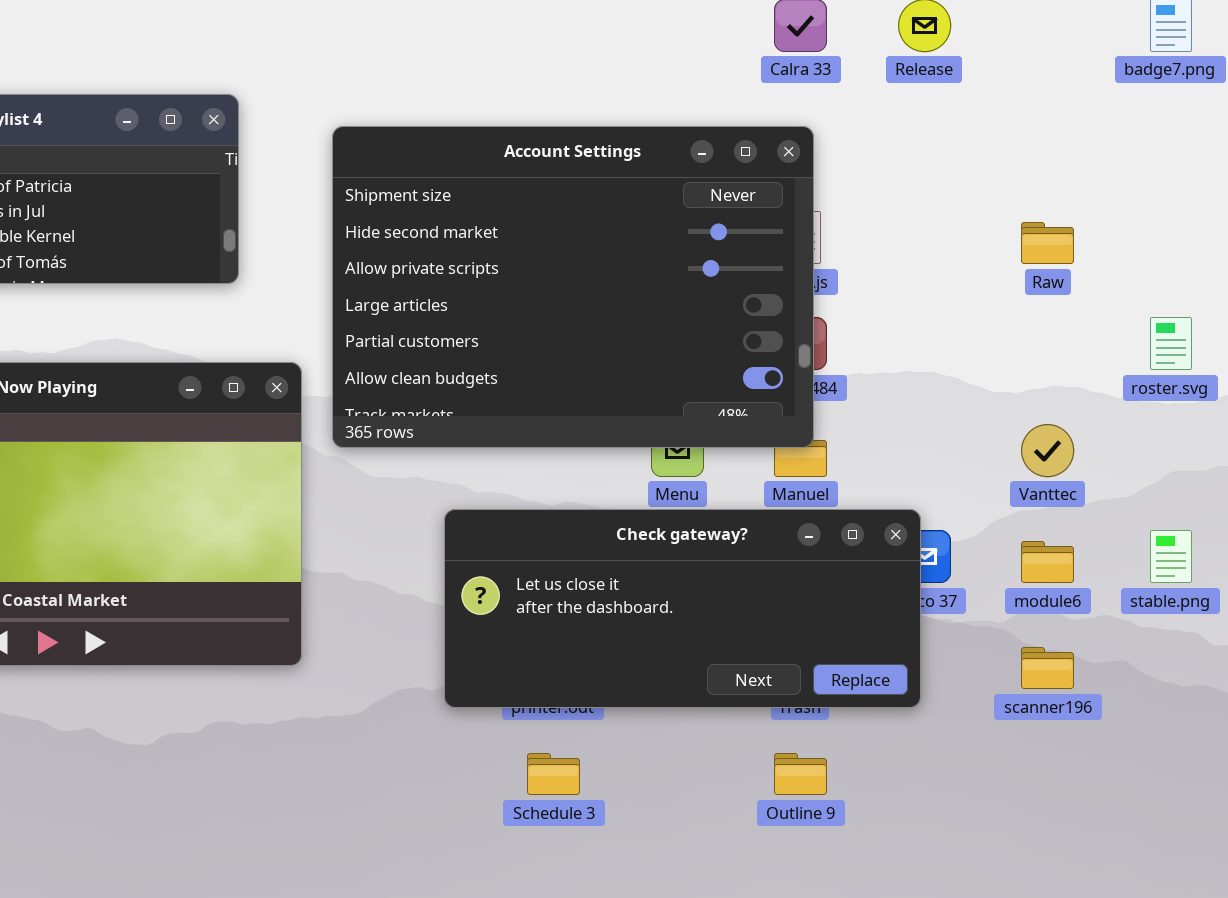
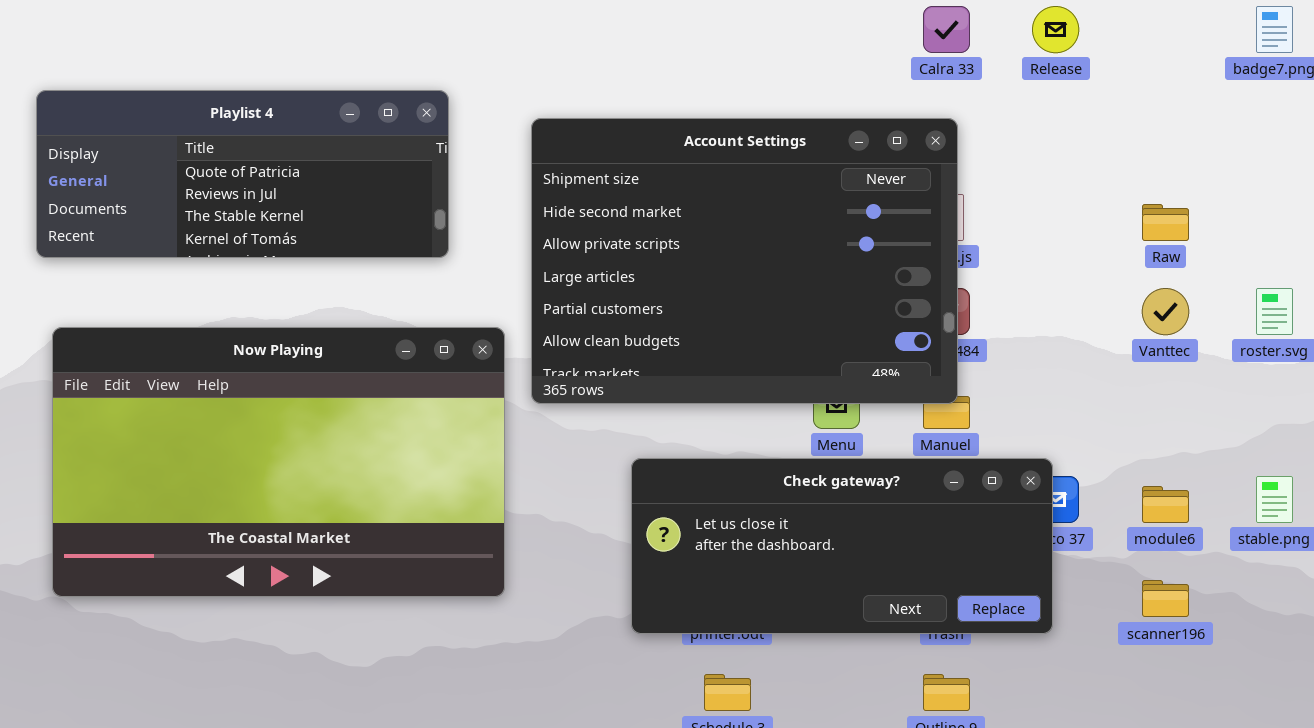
Vanttec: [1021,424,1074,477] -> [1142,288,1189,335], moved

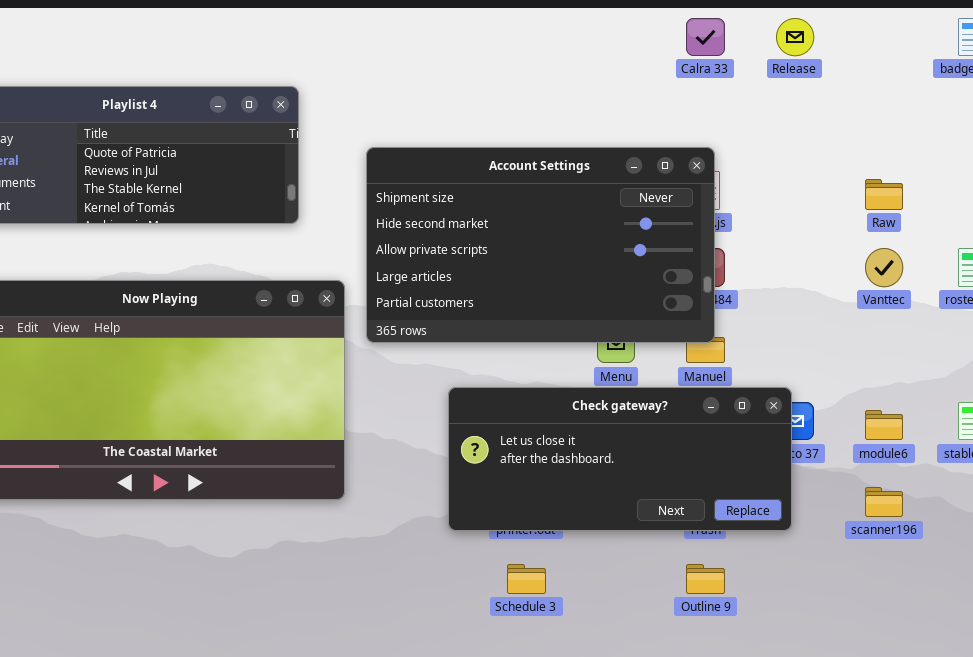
Account Settings: [531,118,958,404] -> [366,147,715,343], resized

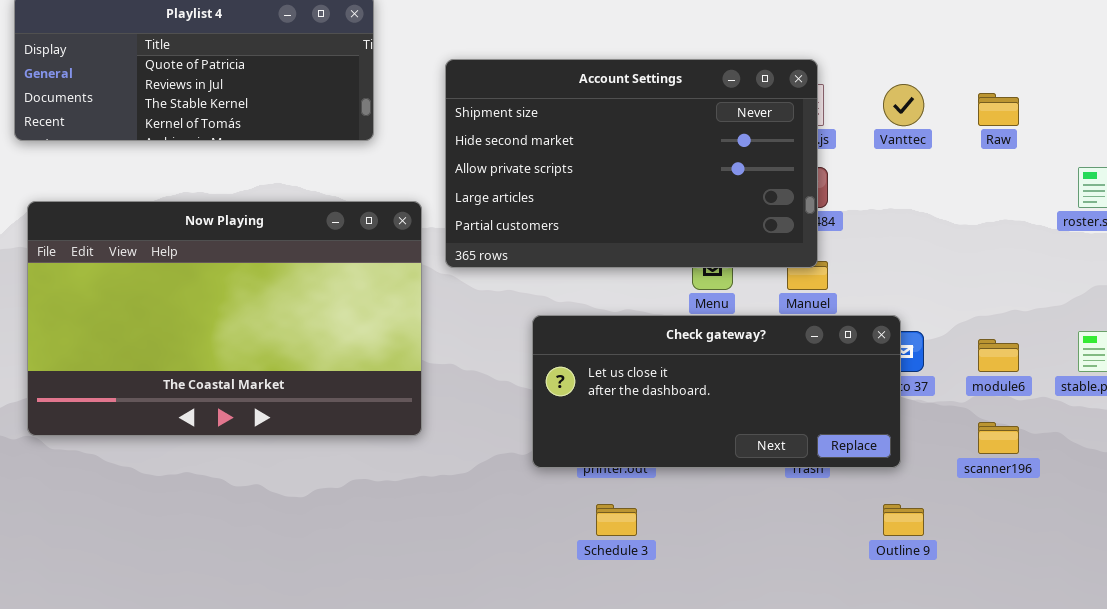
Vanttec: [865,248,903,287] -> [883,84,924,126], moved
Outline 9: [686,564,725,594] -> [883,504,924,536], moved

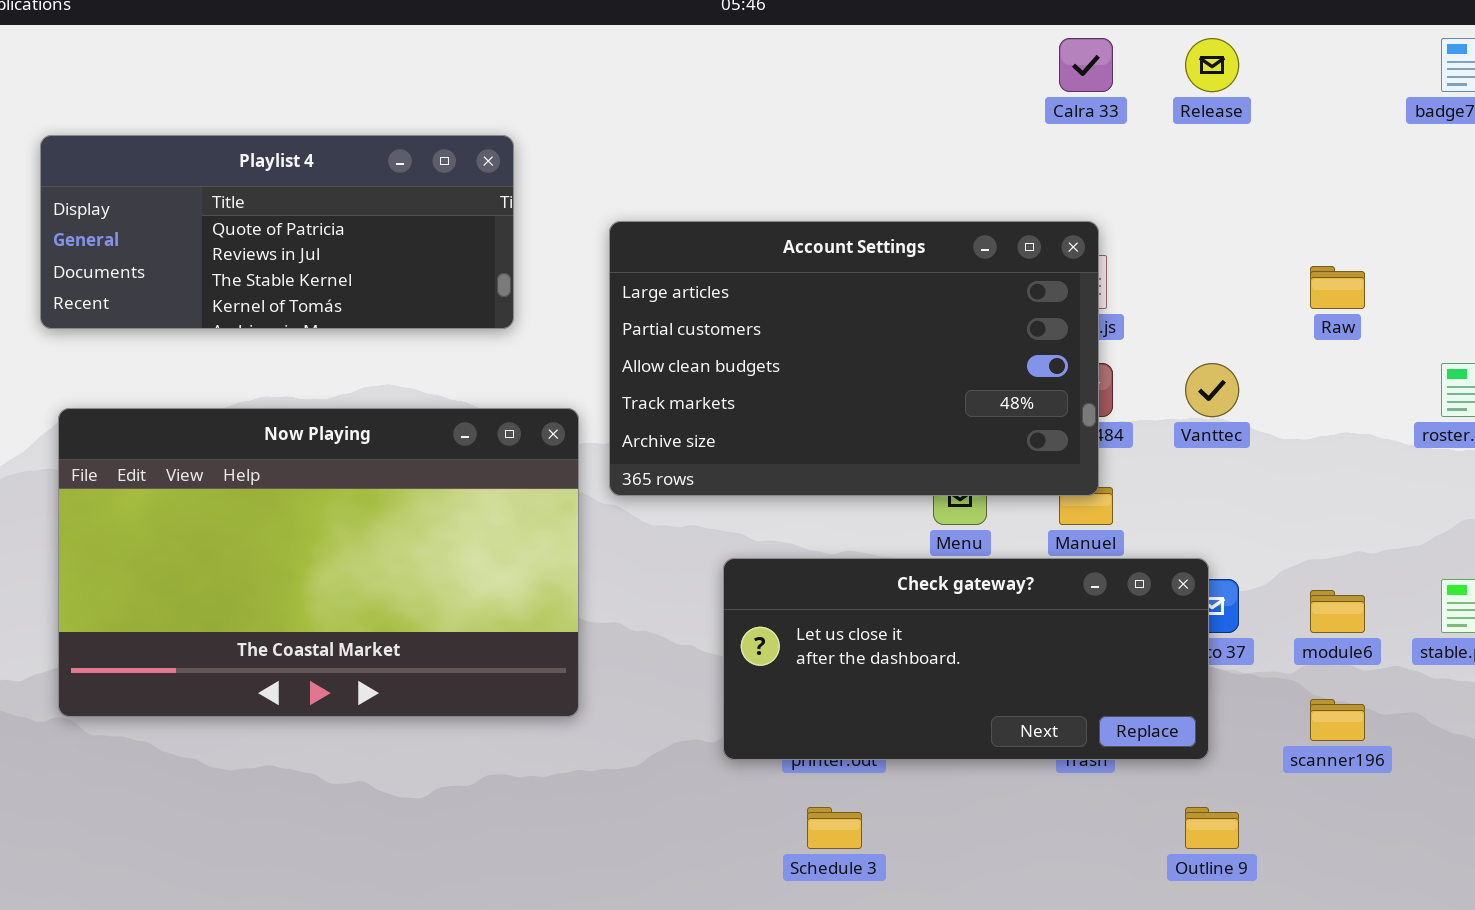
Account Settings: [445,59,818,268] -> [609,221,1099,496], scrolled down 3 rows
Vanttec: [883,84,924,126] -> [1185,363,1239,417], moved

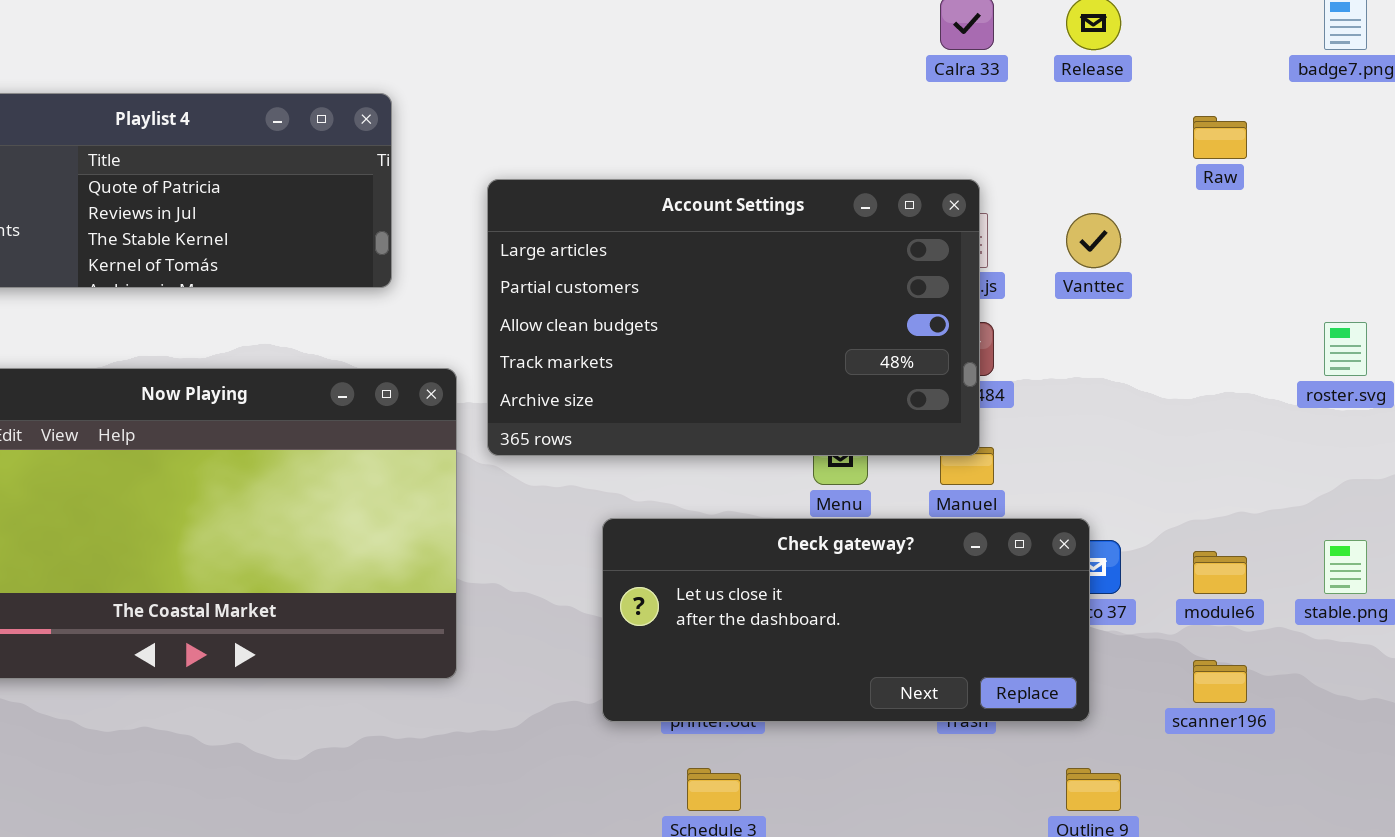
Raw: [1310,266,1365,309] -> [1193,116,1247,159], moved
Vanttec: [1185,363,1239,417] -> [1066,213,1121,268], moved

